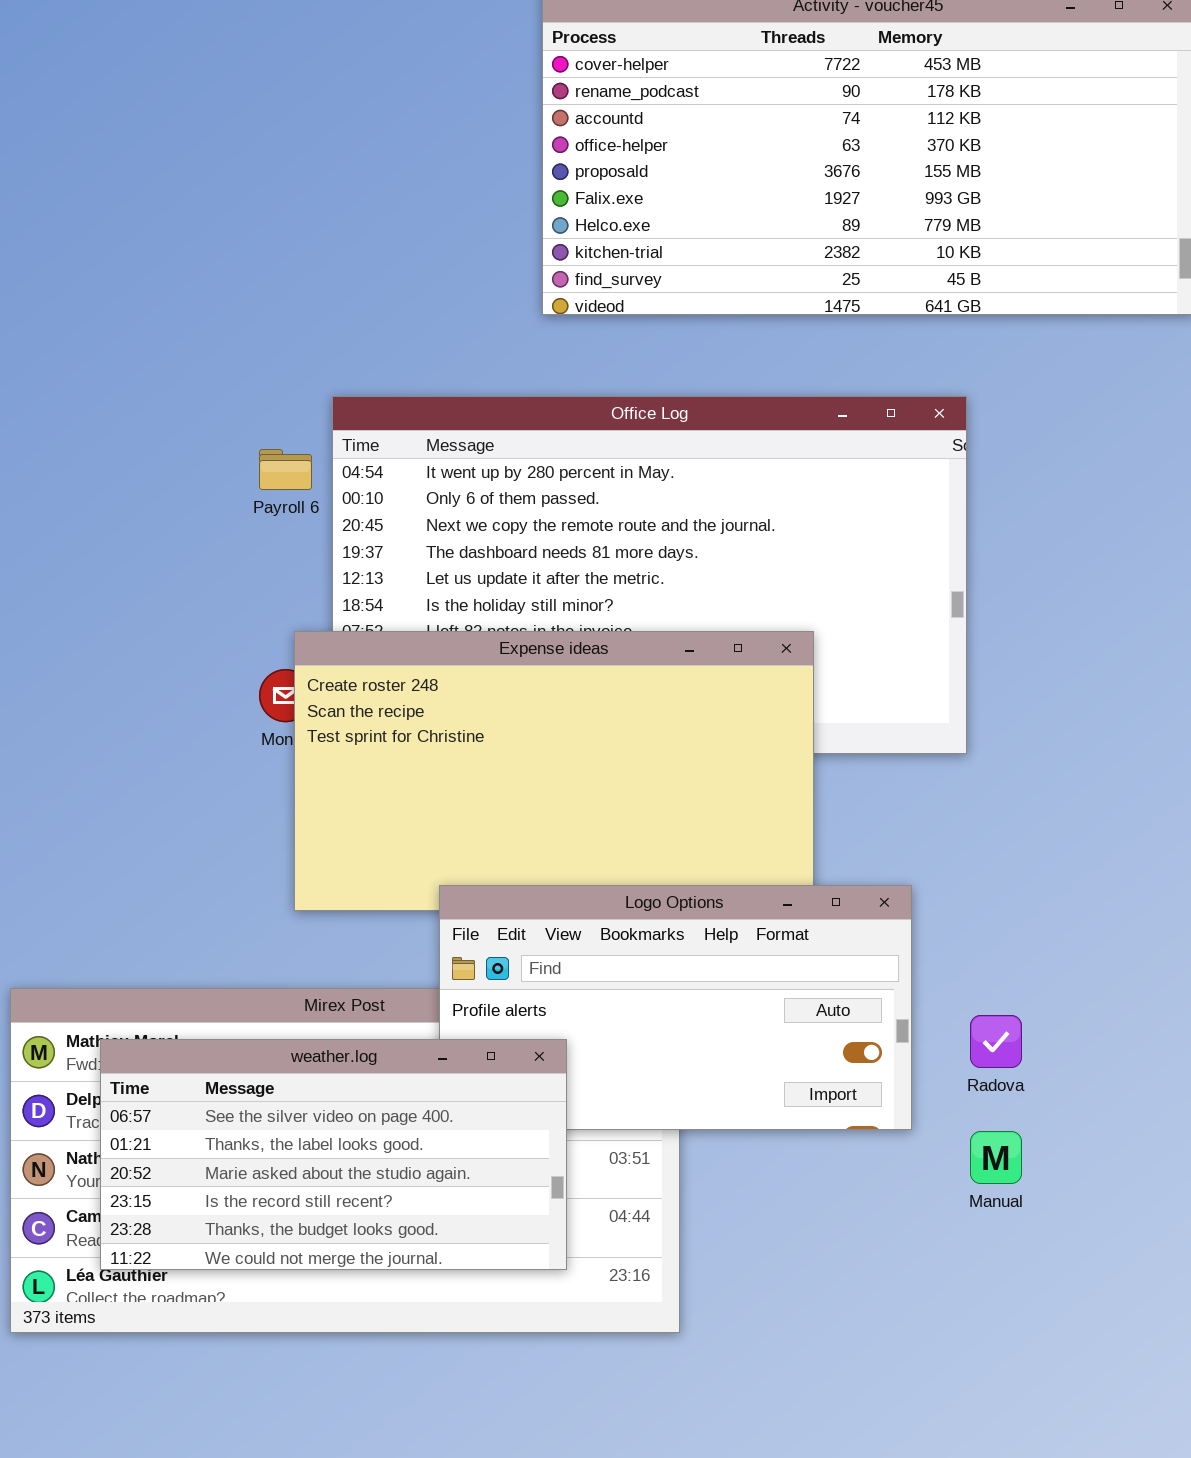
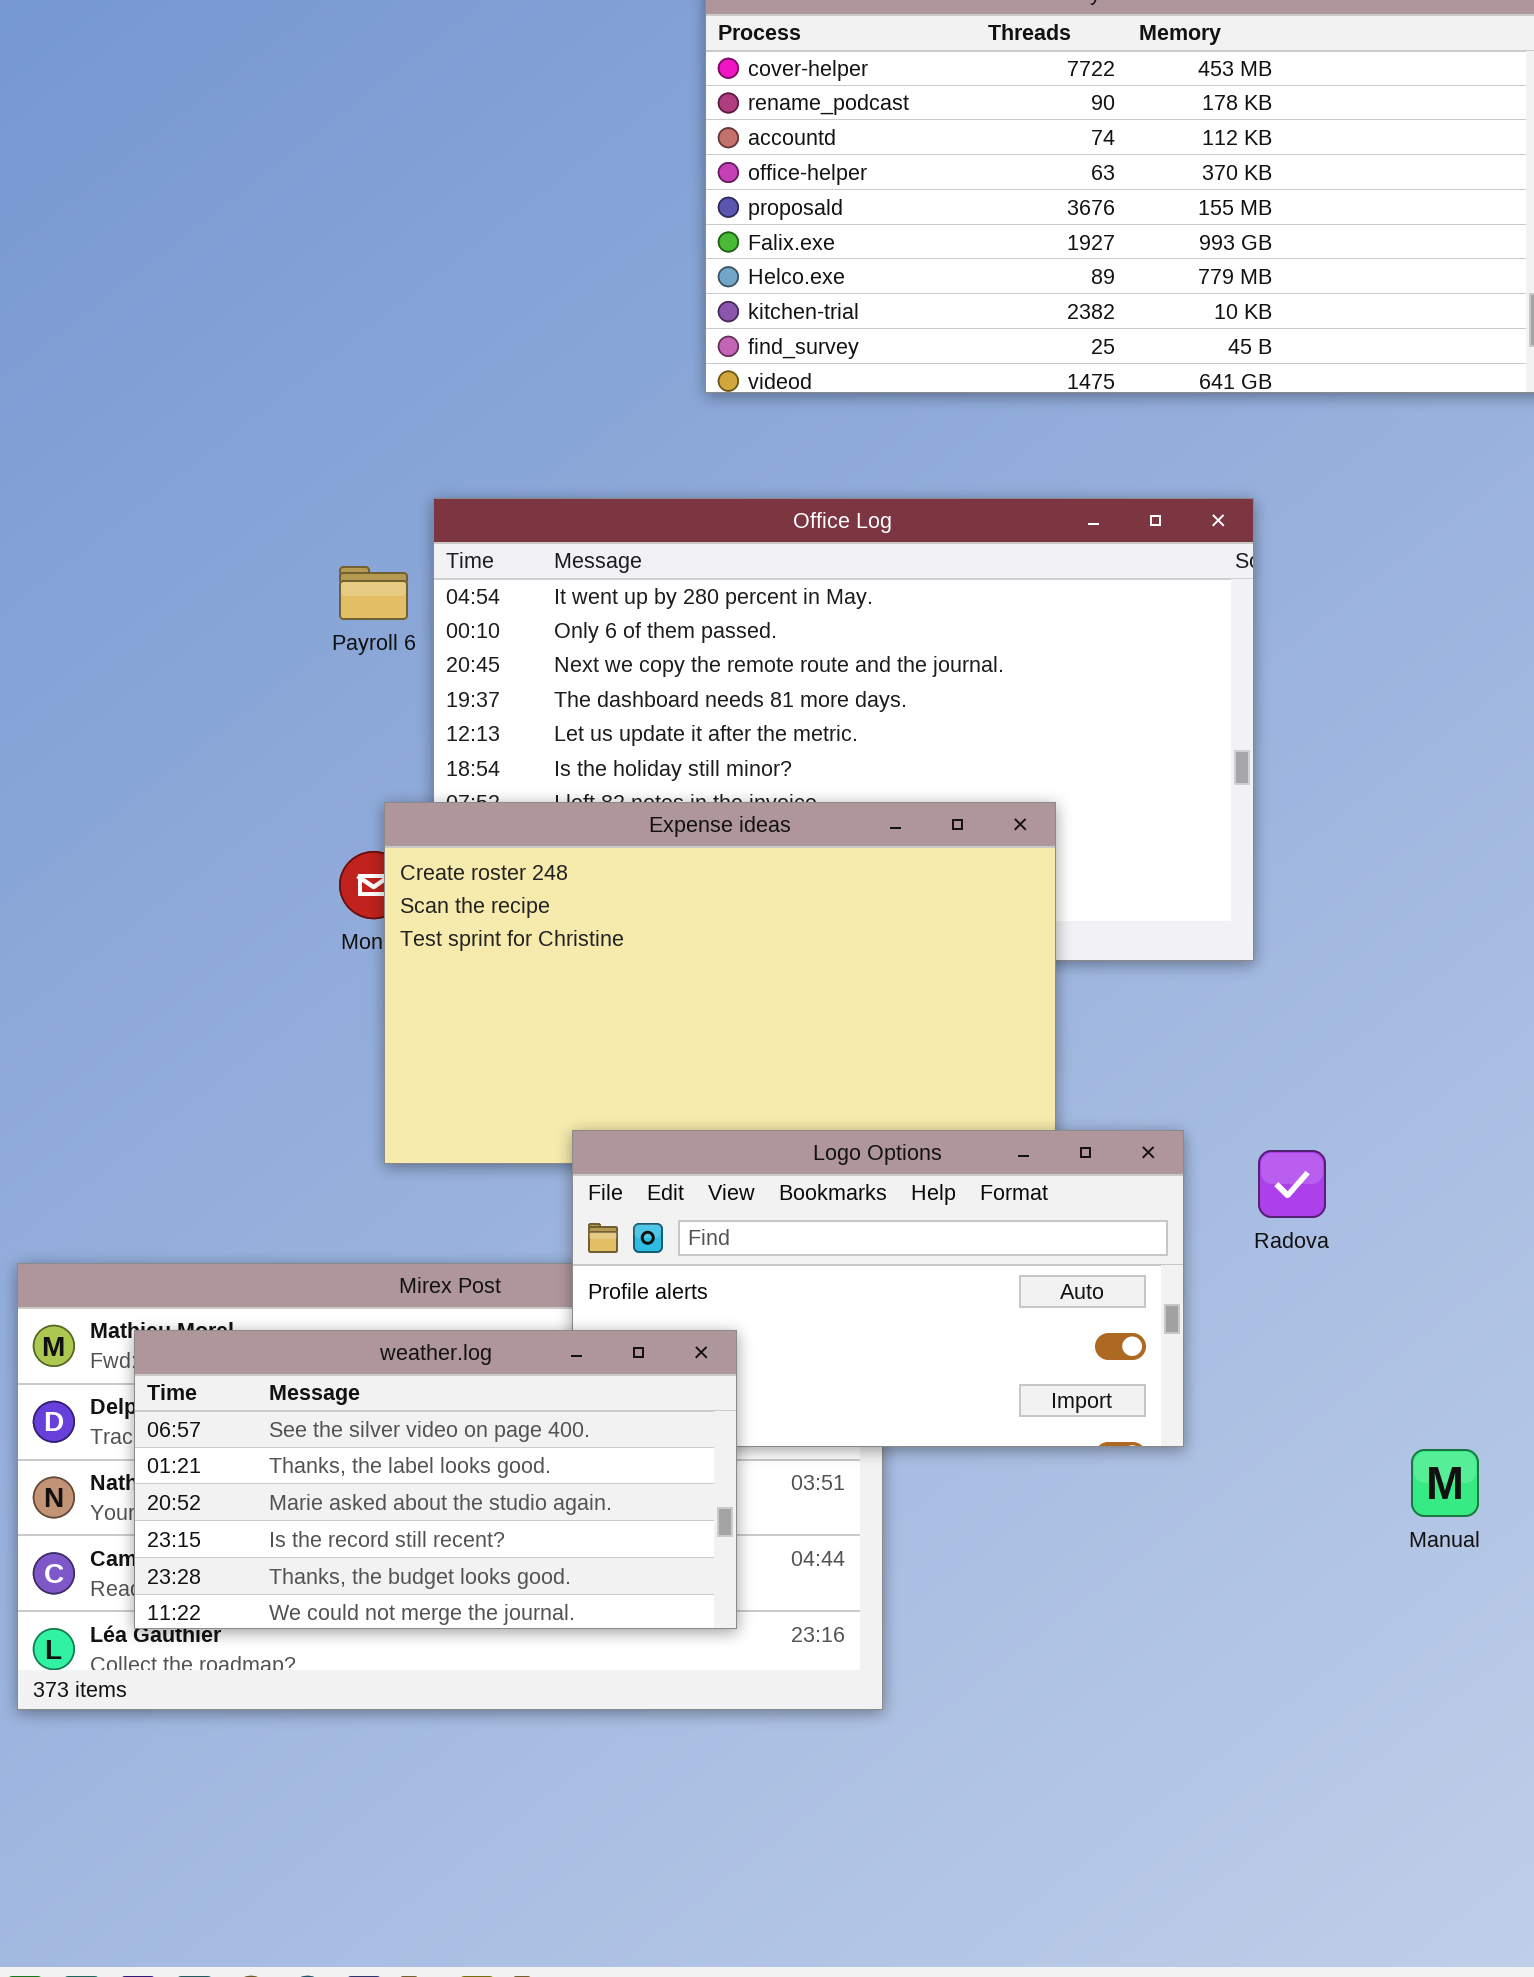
Radova: [970,1015,1022,1068] -> [1258,1150,1326,1218], moved
Manual: [970,1131,1022,1184] -> [1411,1449,1479,1517], moved

